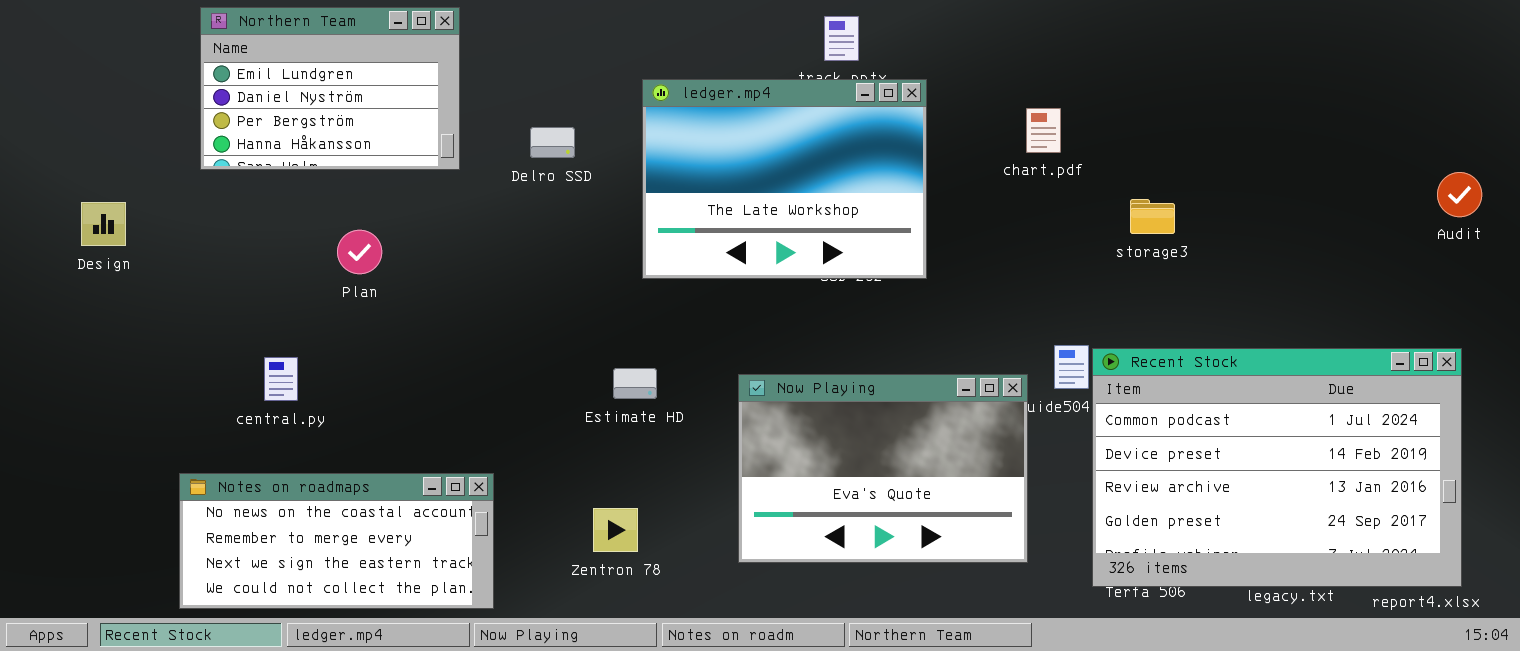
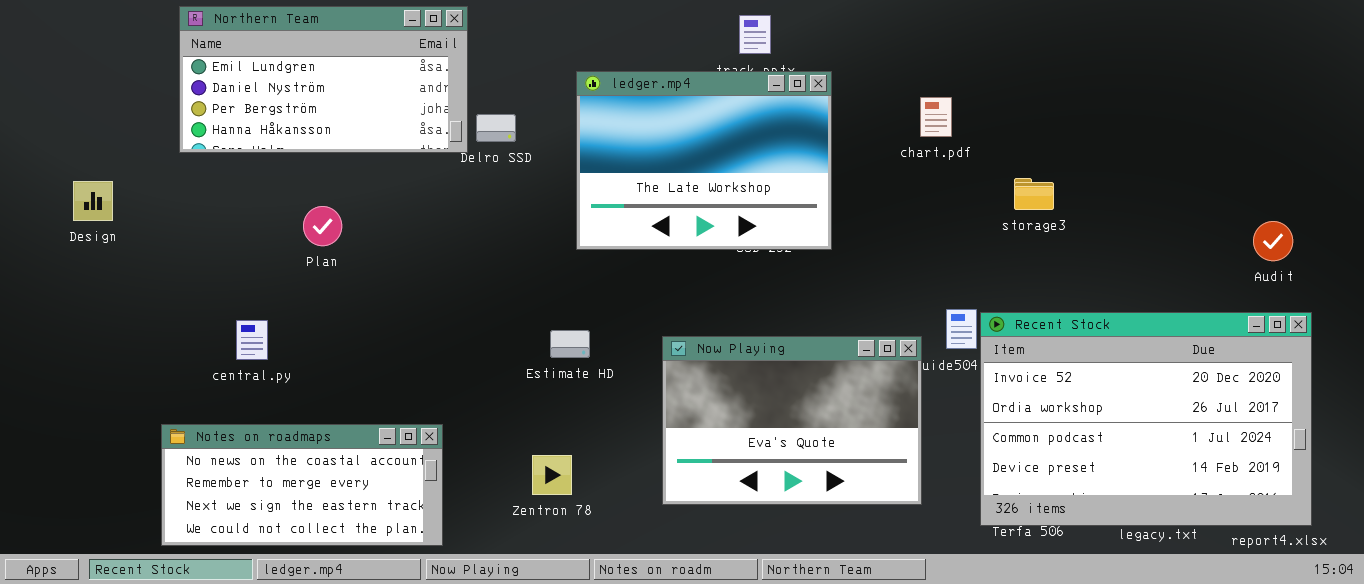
Northern Team: [200,7,460,170] -> [179,6,468,153], resized
Audit: [1437,172,1482,217] -> [1253,221,1293,261], moved
Recent Stock: [1092,348,1462,587] -> [980,312,1312,526], scrolled up 2 rows

